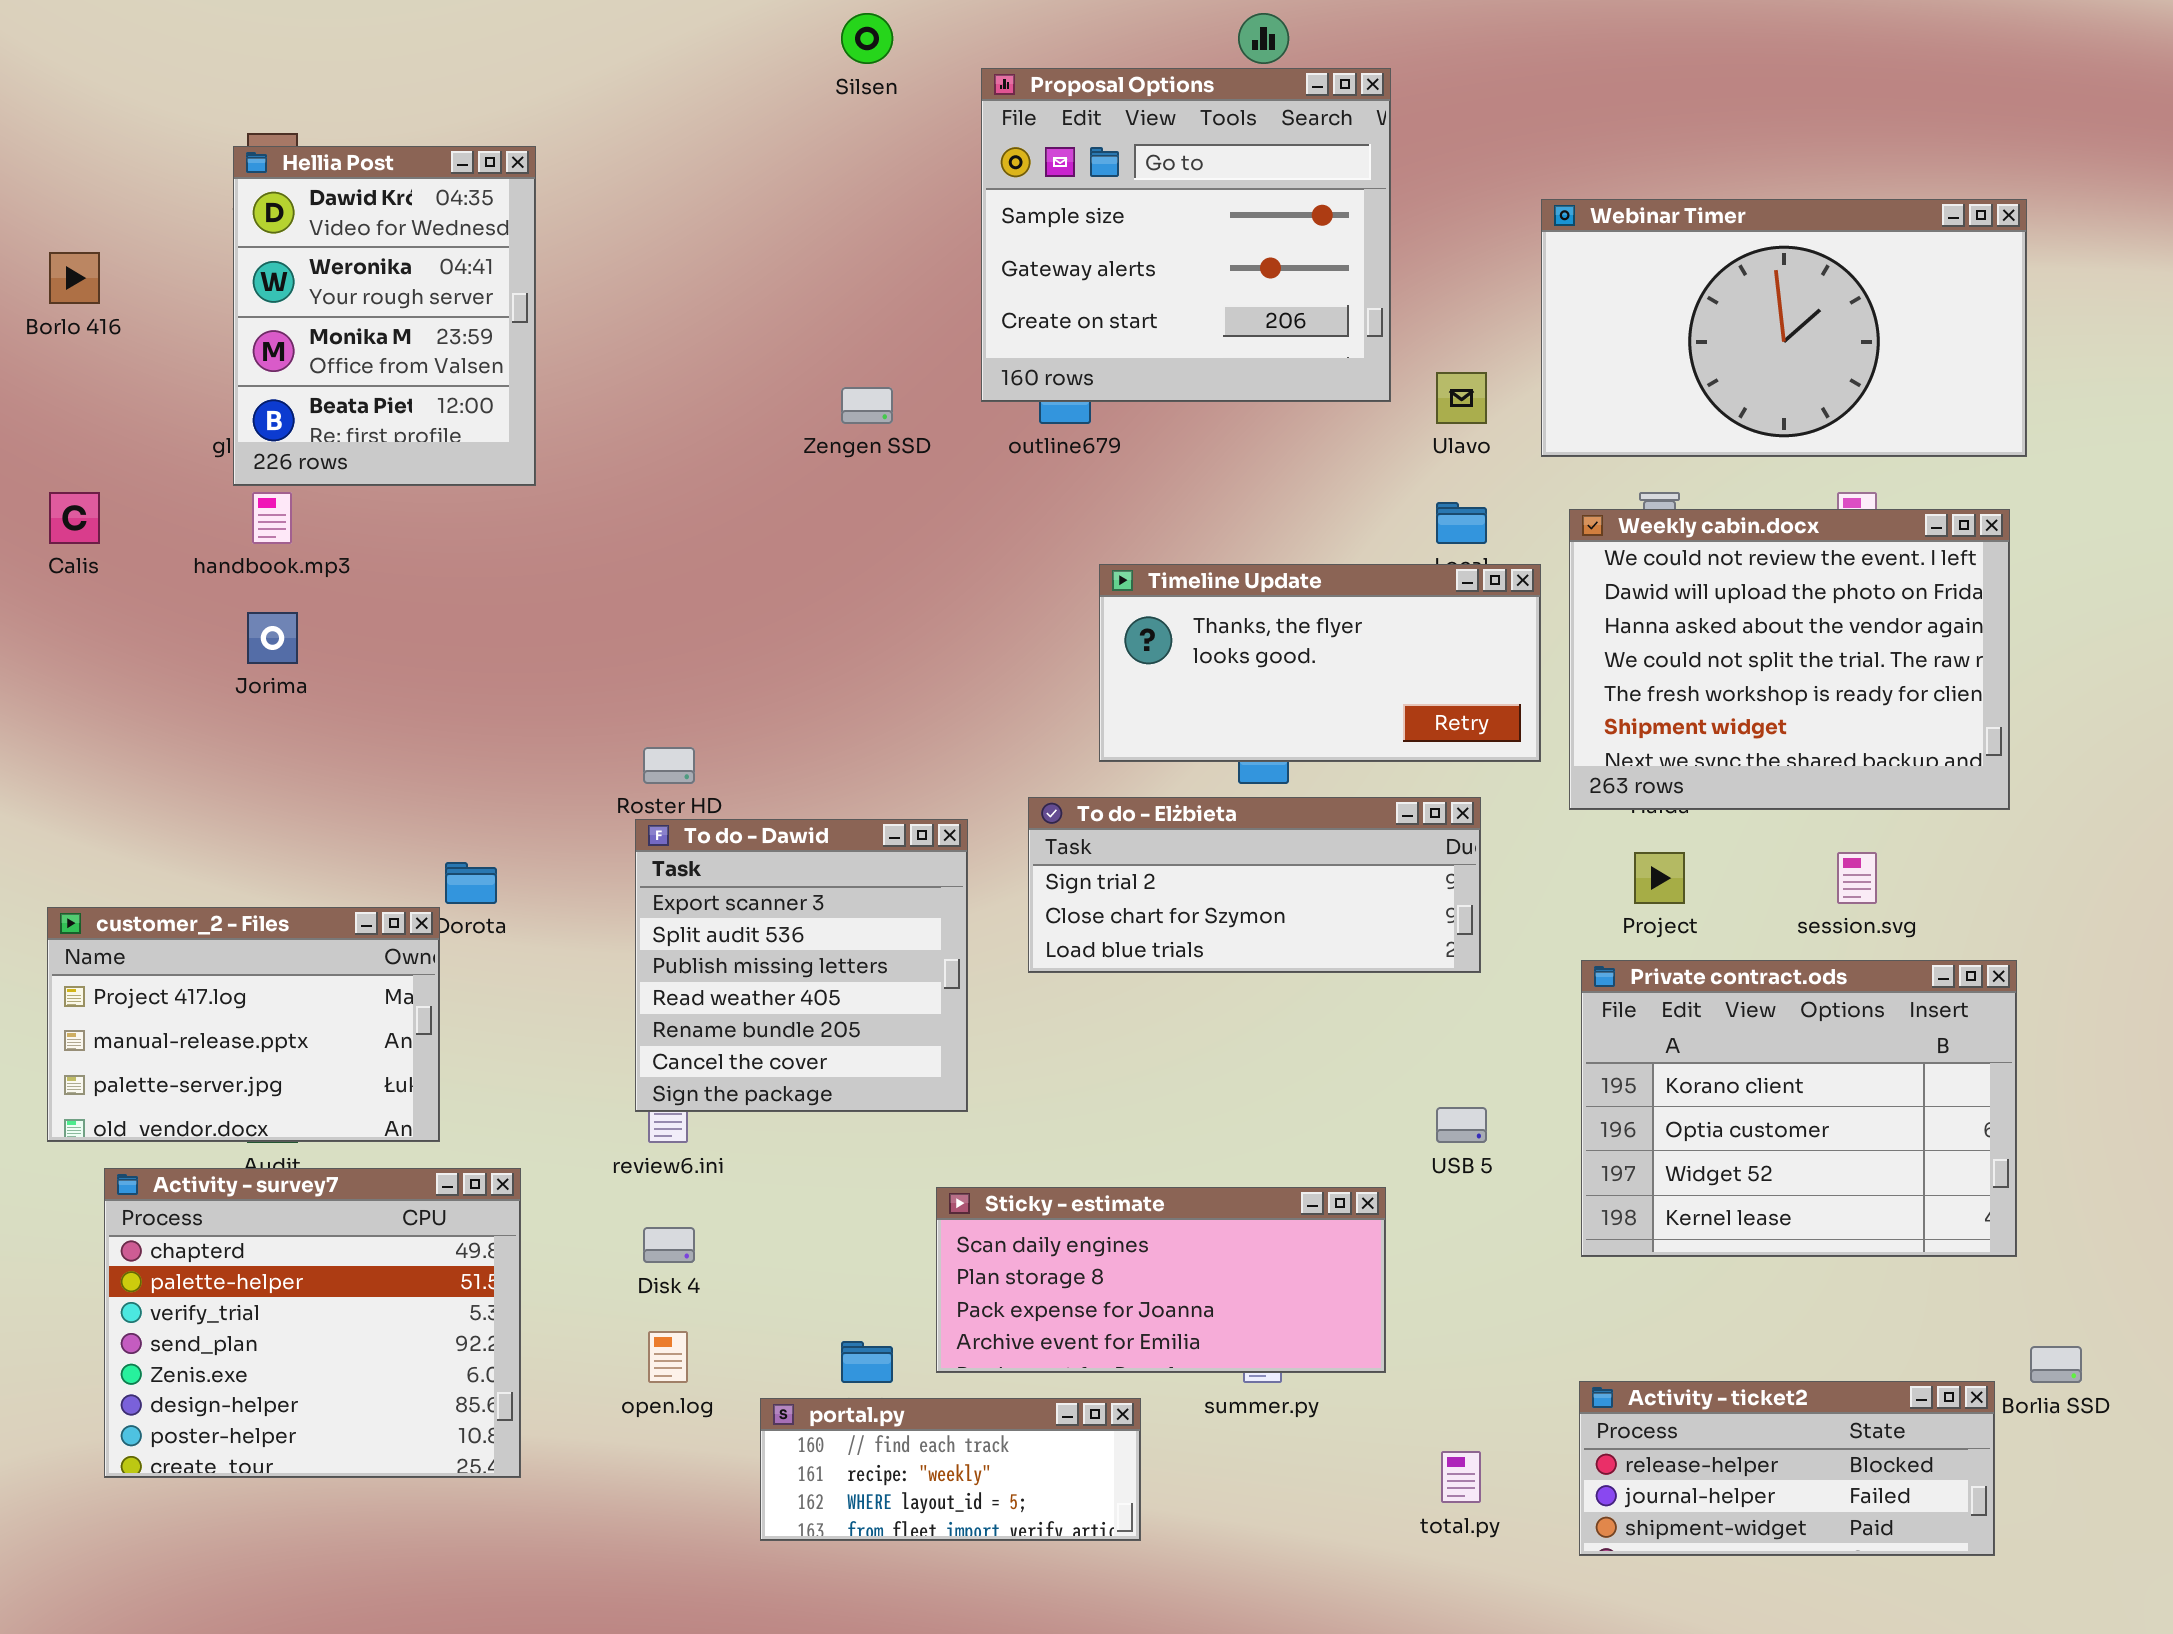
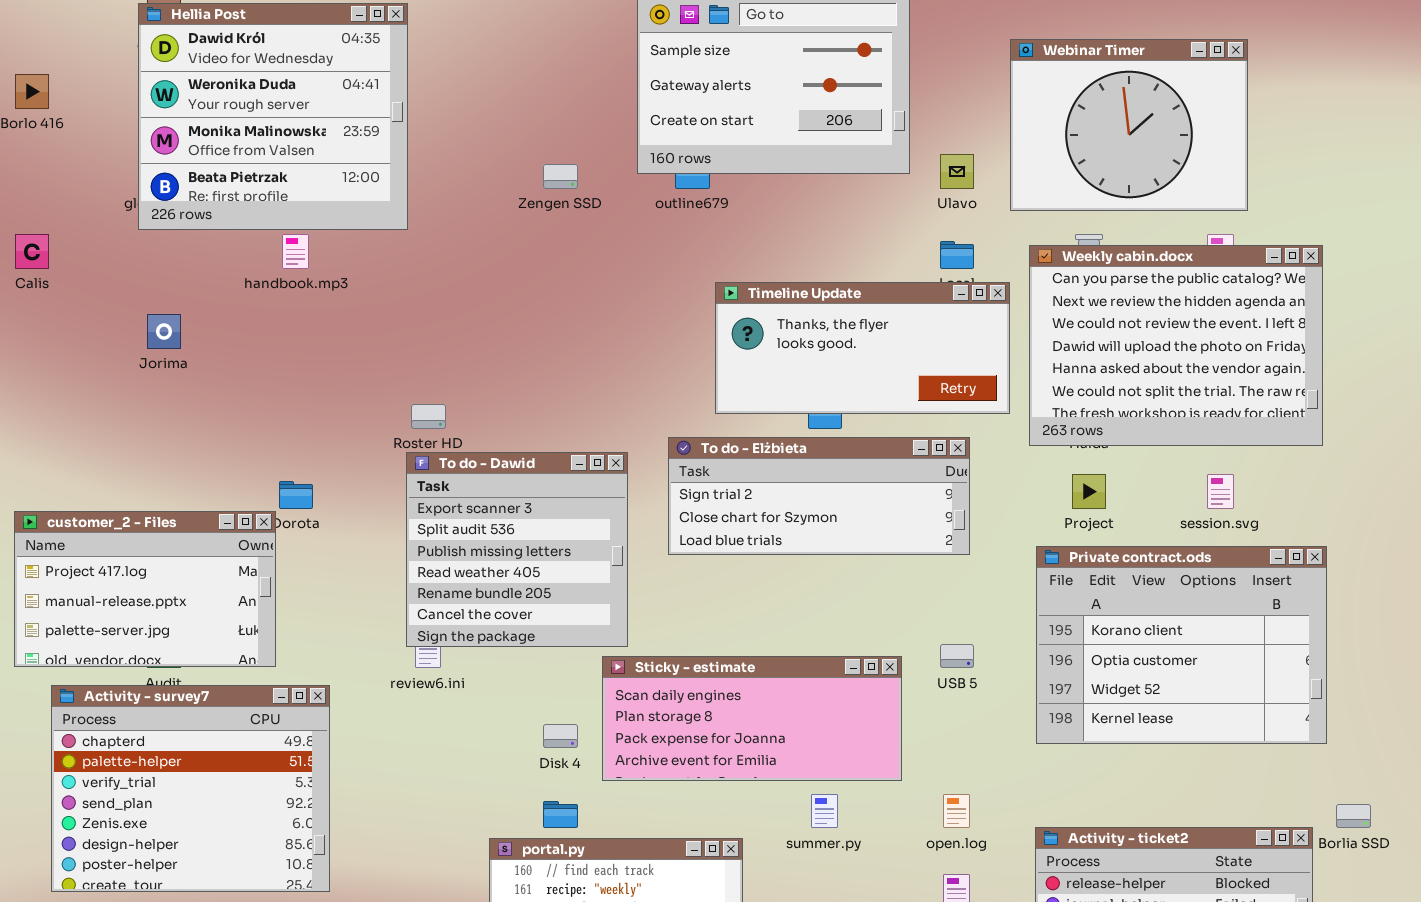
Hellia Post: [233,146,536,486] -> [138,3,408,230], resized
Webinar Timer: [1541,199,2027,457] -> [1010,39,1248,211], resized
handbook.mp3: [252,492,292,544] -> [282,234,309,269], moved
Weekly cabin.docx: [1569,509,2010,810] -> [1029,245,1323,446], scrolled up 2 rows
Sticky - estimate: [936,1187,1386,1373] -> [602,656,902,781], moved
Disk 4: [643,1227,695,1263] -> [543,724,578,748], moved
open.log: [648,1331,688,1383] -> [943,794,970,828], moved

